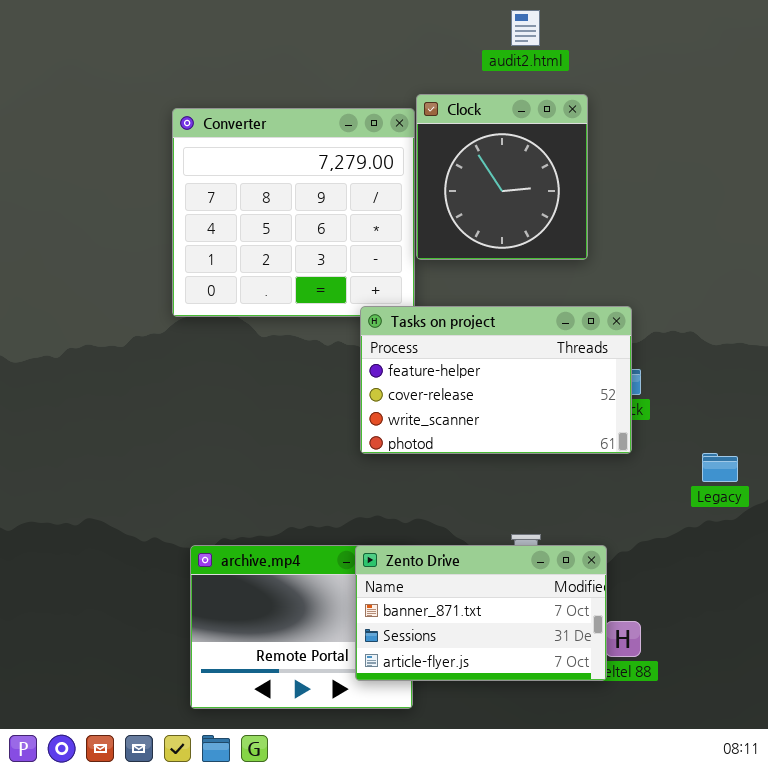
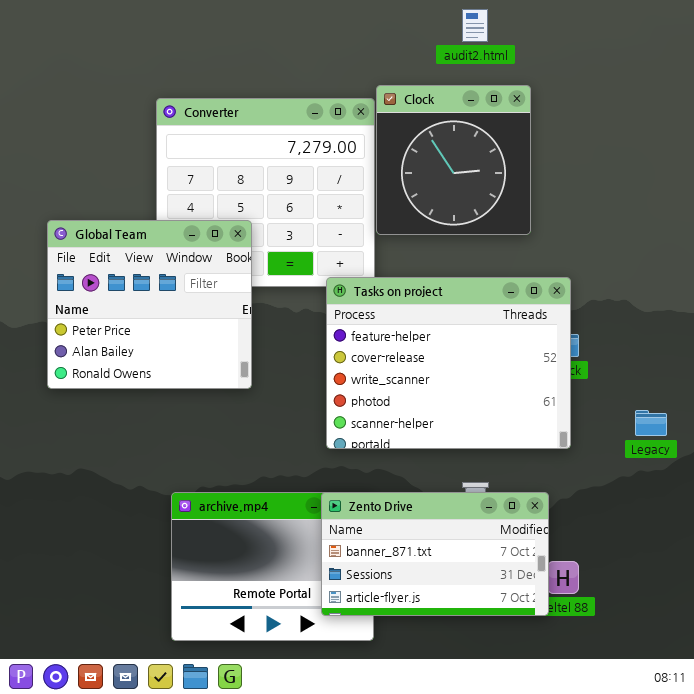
Global Team: none -> [47,220,252,389], opened
Tasks on project: [360,306,632,454] -> [326,277,571,449], resized

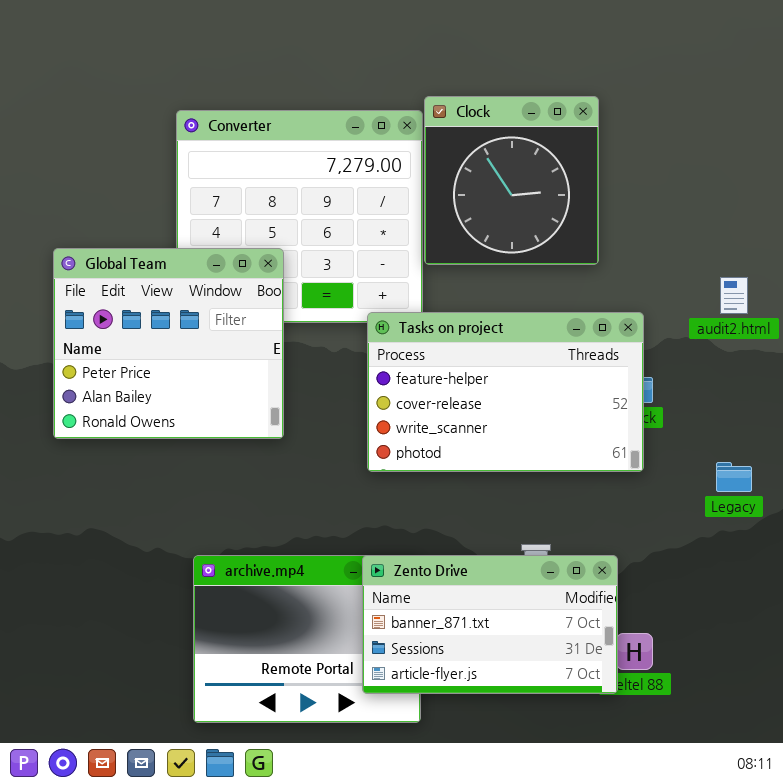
audit2.html: [462,9,488,42] -> [720,277,748,314], moved
Tasks on project: [326,277,571,449] -> [367,312,644,472], resized

